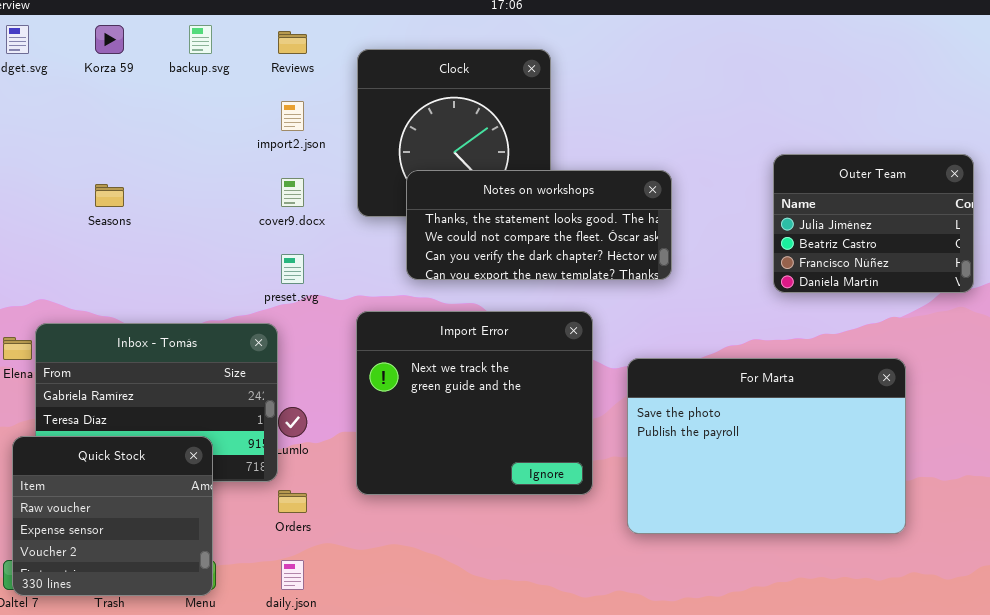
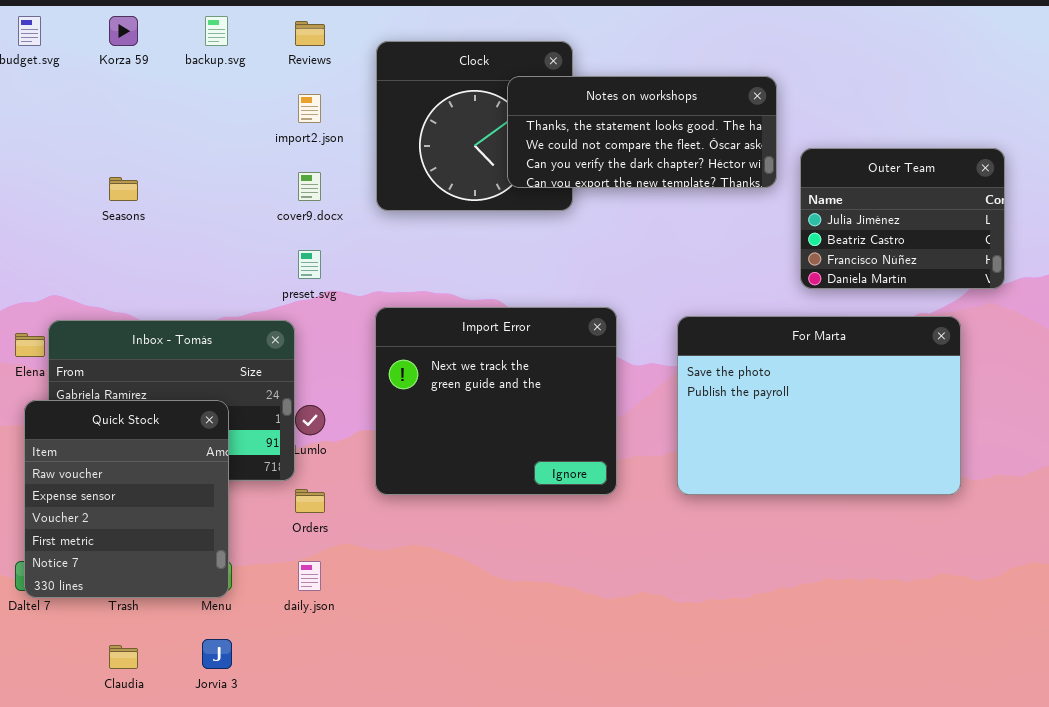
Notes on workshops: [406,170,672,280] -> [507,76,777,188], moved
For Marta: [627,358,906,534] -> [677,316,961,495], moved
Quick Stock: [12,436,213,596] -> [24,400,229,598], resized

